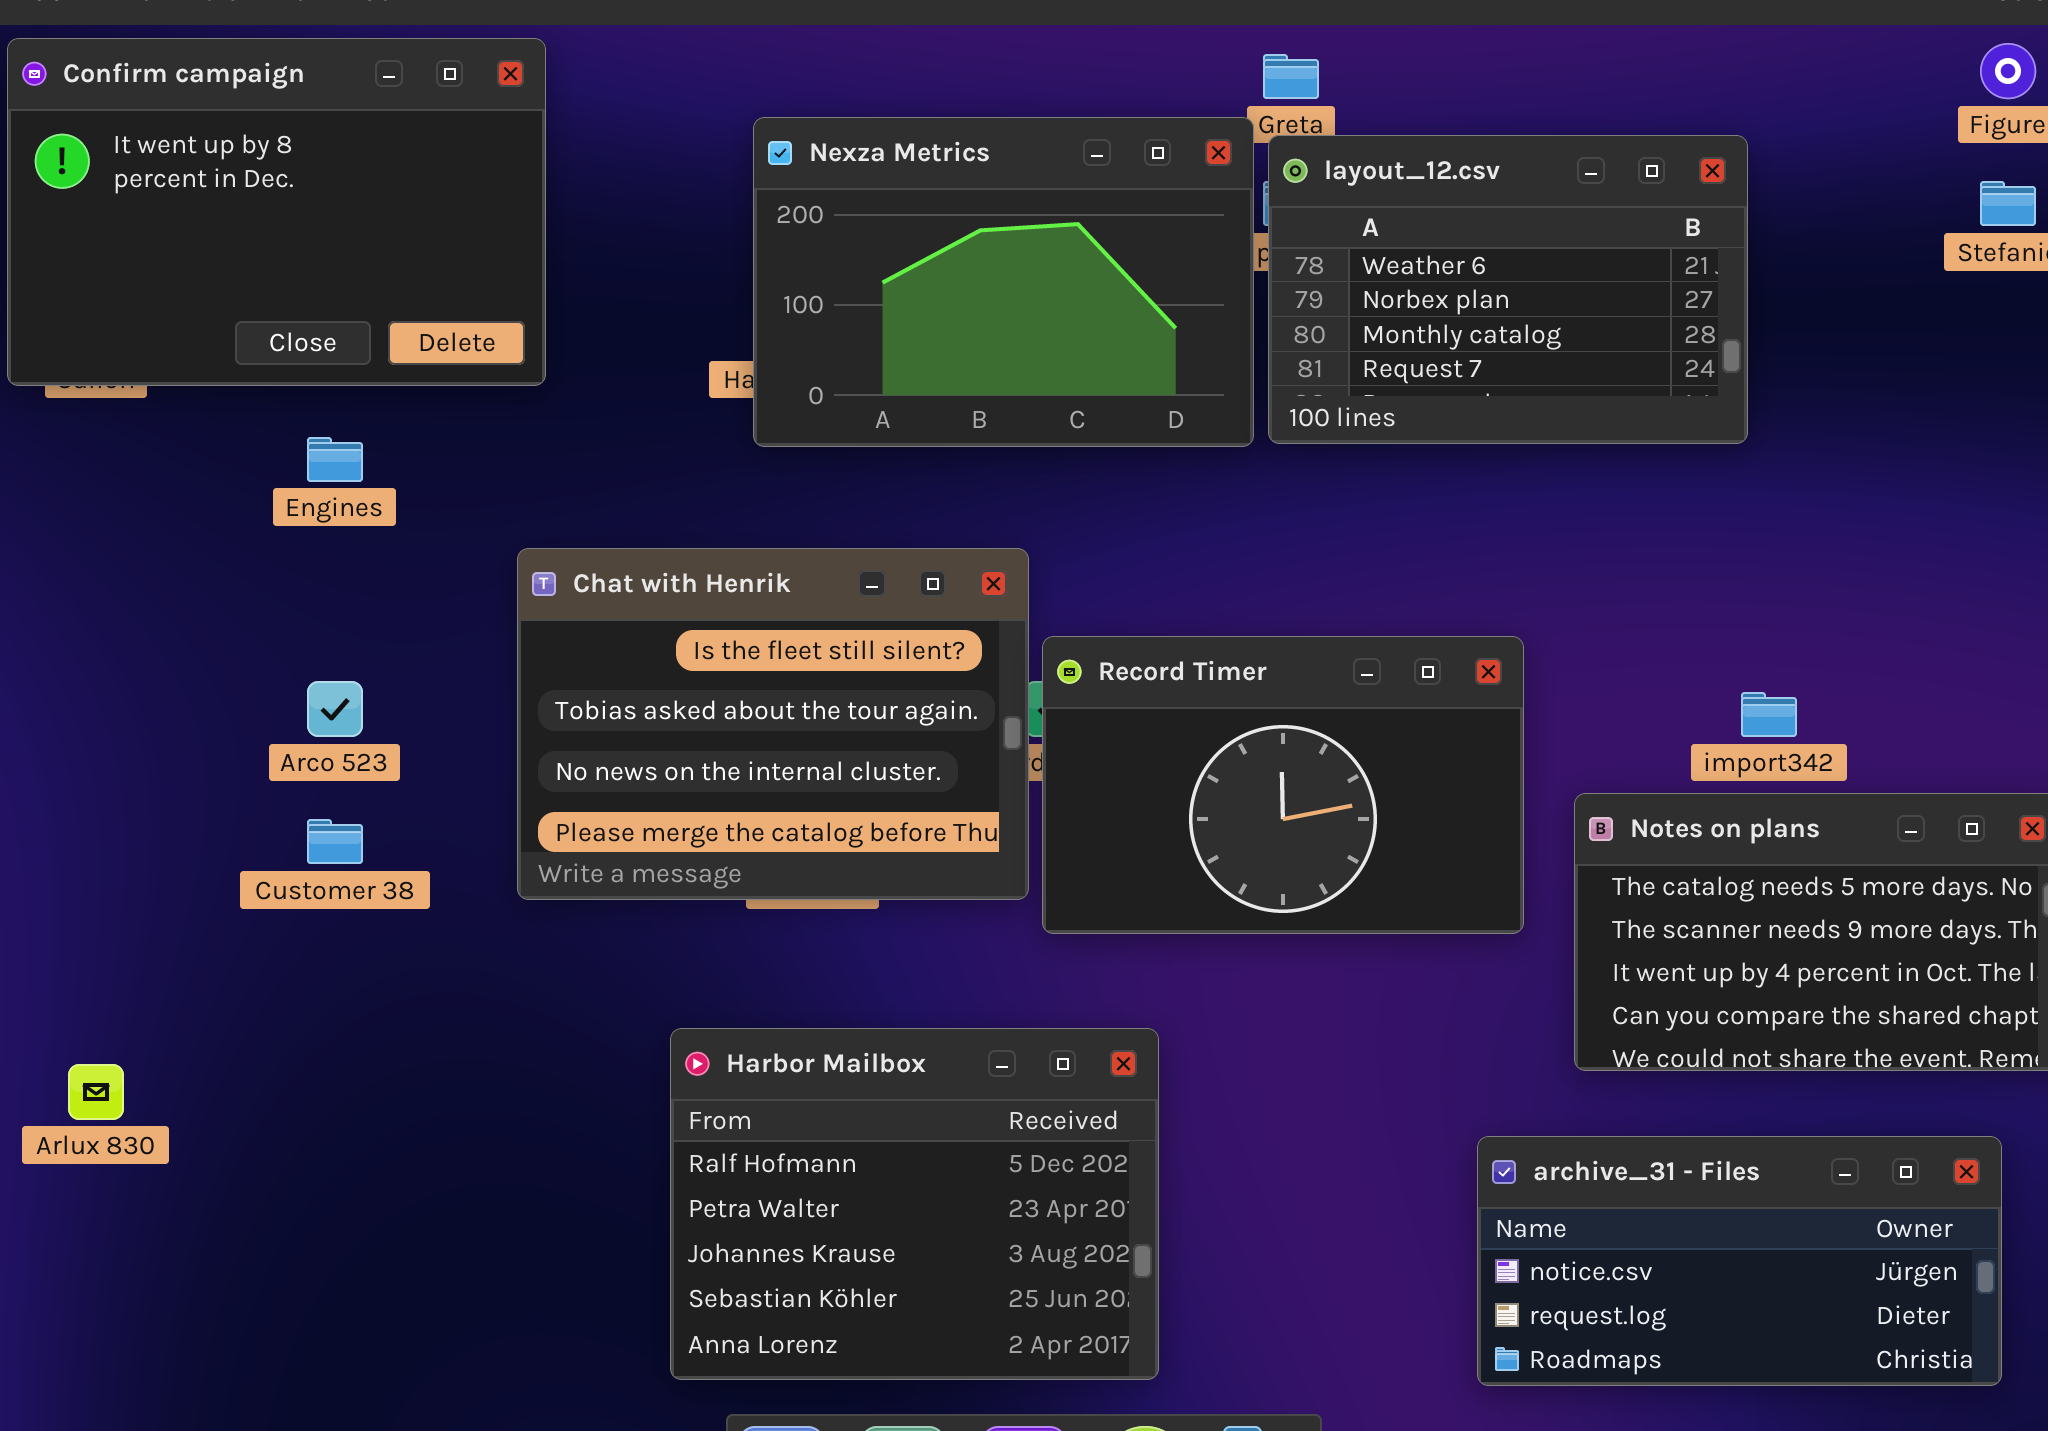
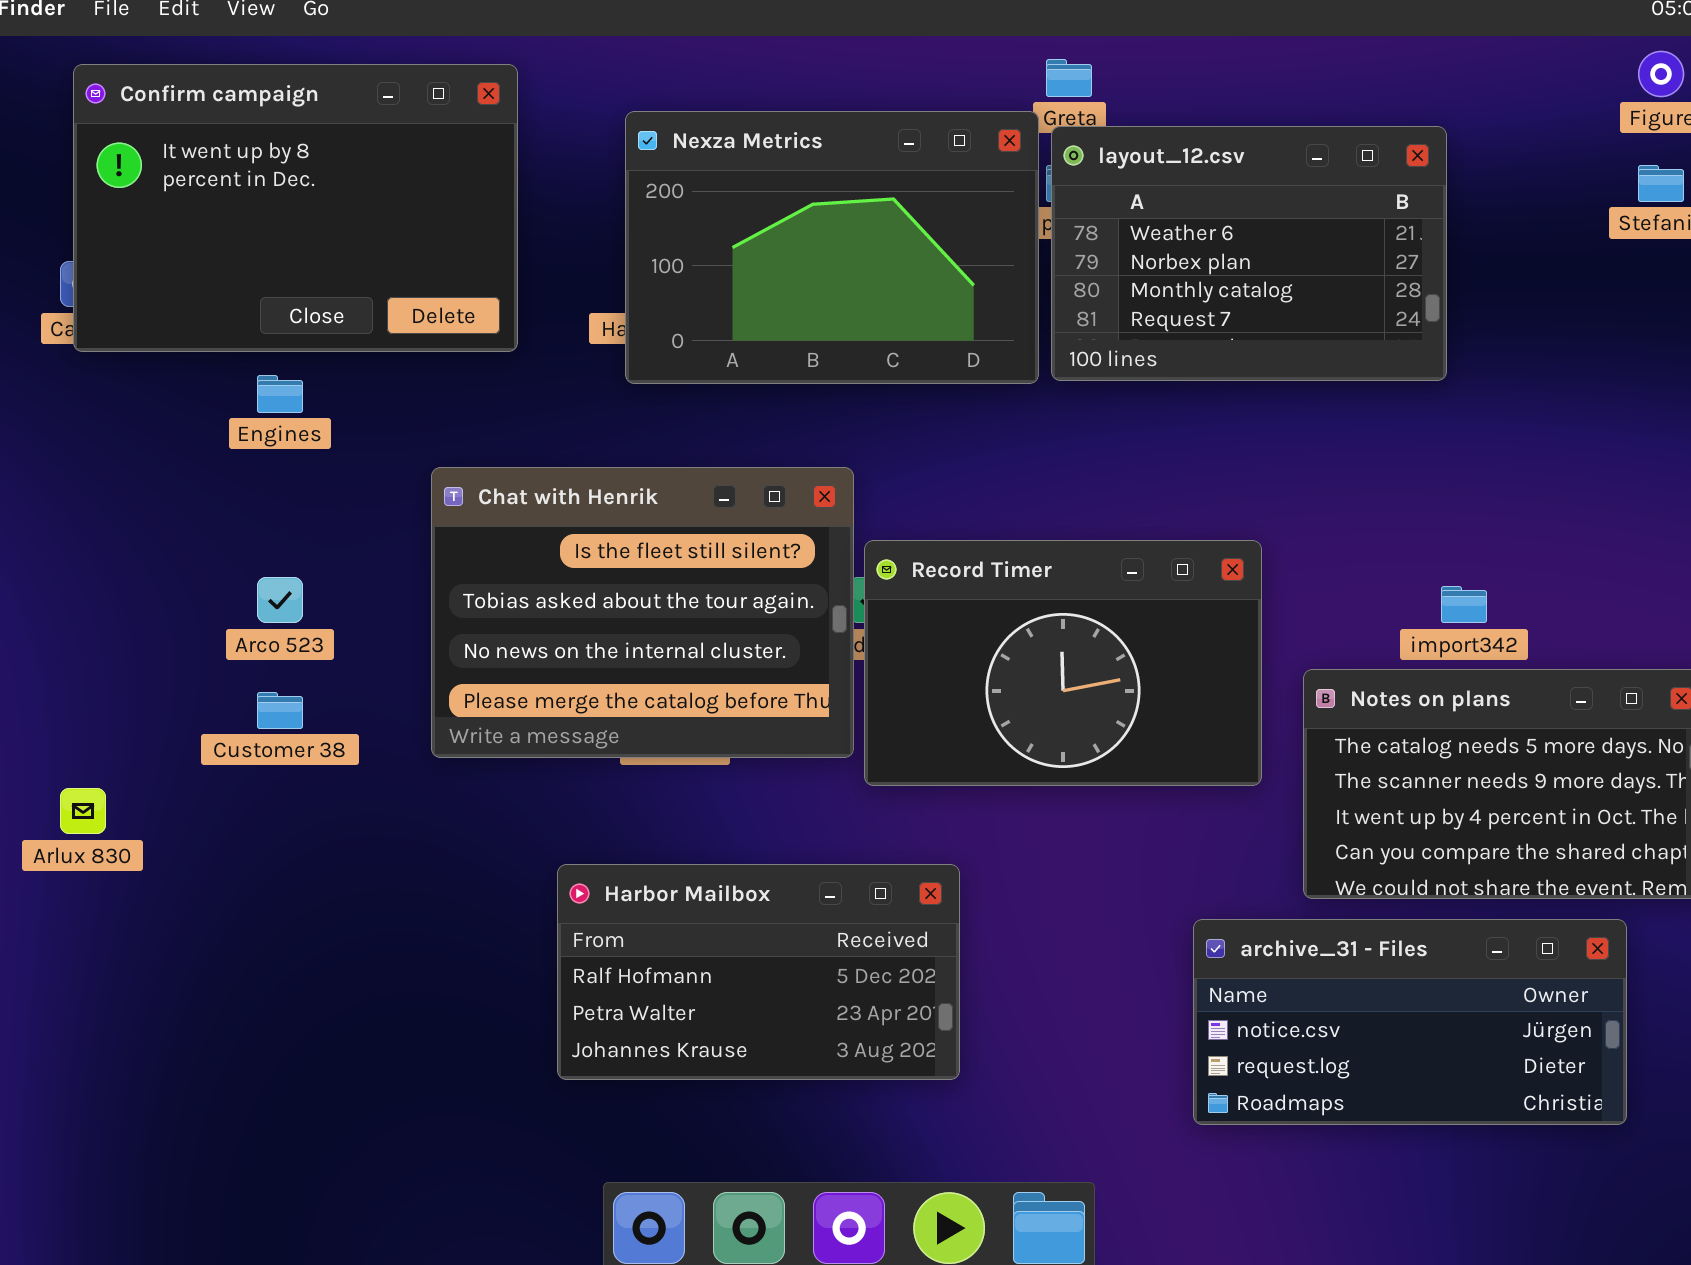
Confirm campaign: [7,38,546,386] -> [73,64,518,352], moved
Harbor Mailbox: [670,1028,1159,1380] -> [557,864,960,1080], resized
Arlux 830: [68,1064,124,1120] -> [60,788,106,834], moved
archive_31 - Files: [1477,1136,2002,1386] -> [1193,919,1627,1125], moved

